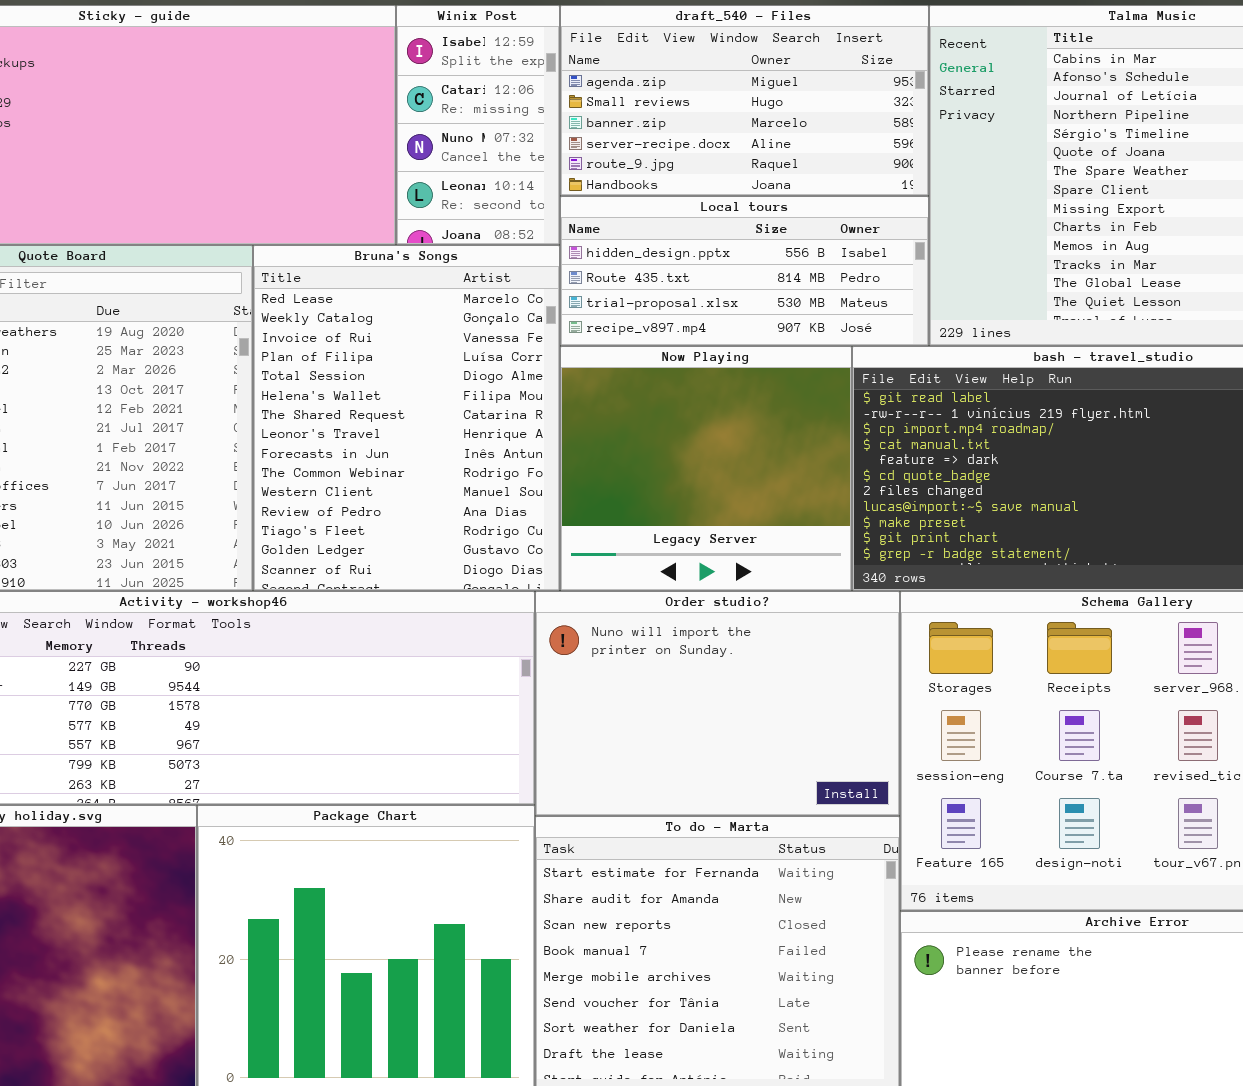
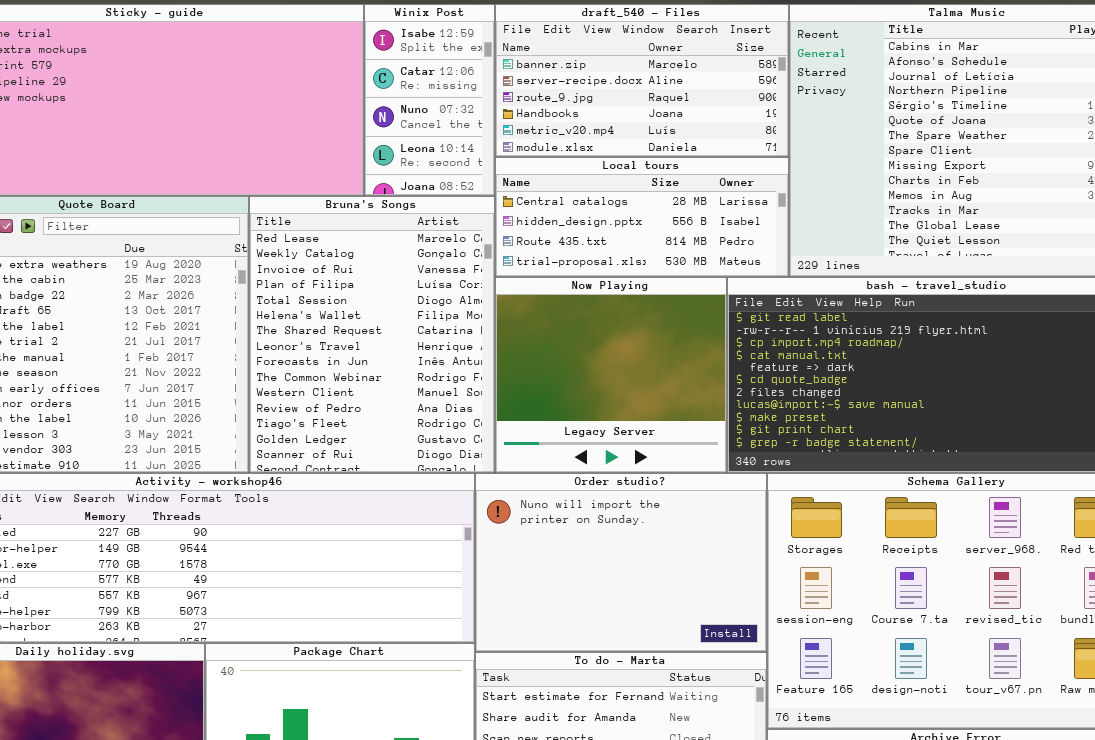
draft_540 - Files: [560,5,929,196] -> [495,4,789,157], scrolled down 2 rows
Local tours: [560,196,929,346] -> [495,157,789,277], scrolled up 1 row

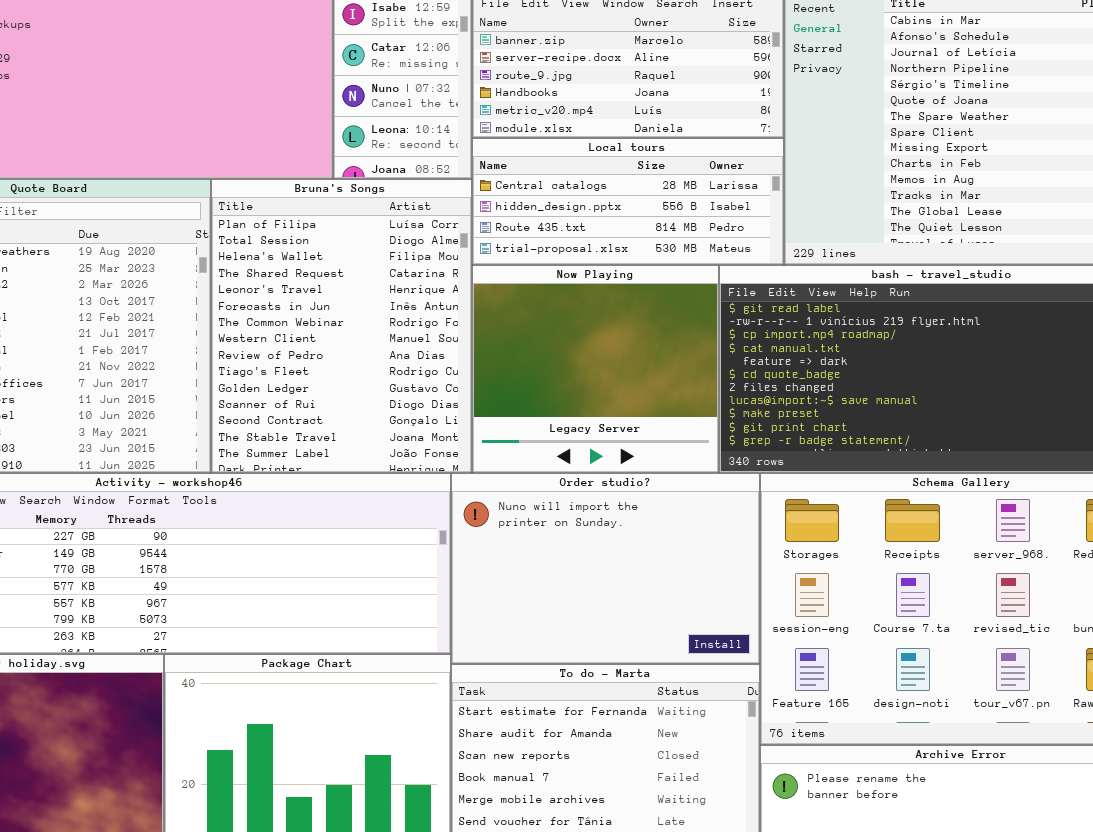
Bruna's Songs: [249,196,495,473] -> [211,179,472,473], scrolled down 3 rows

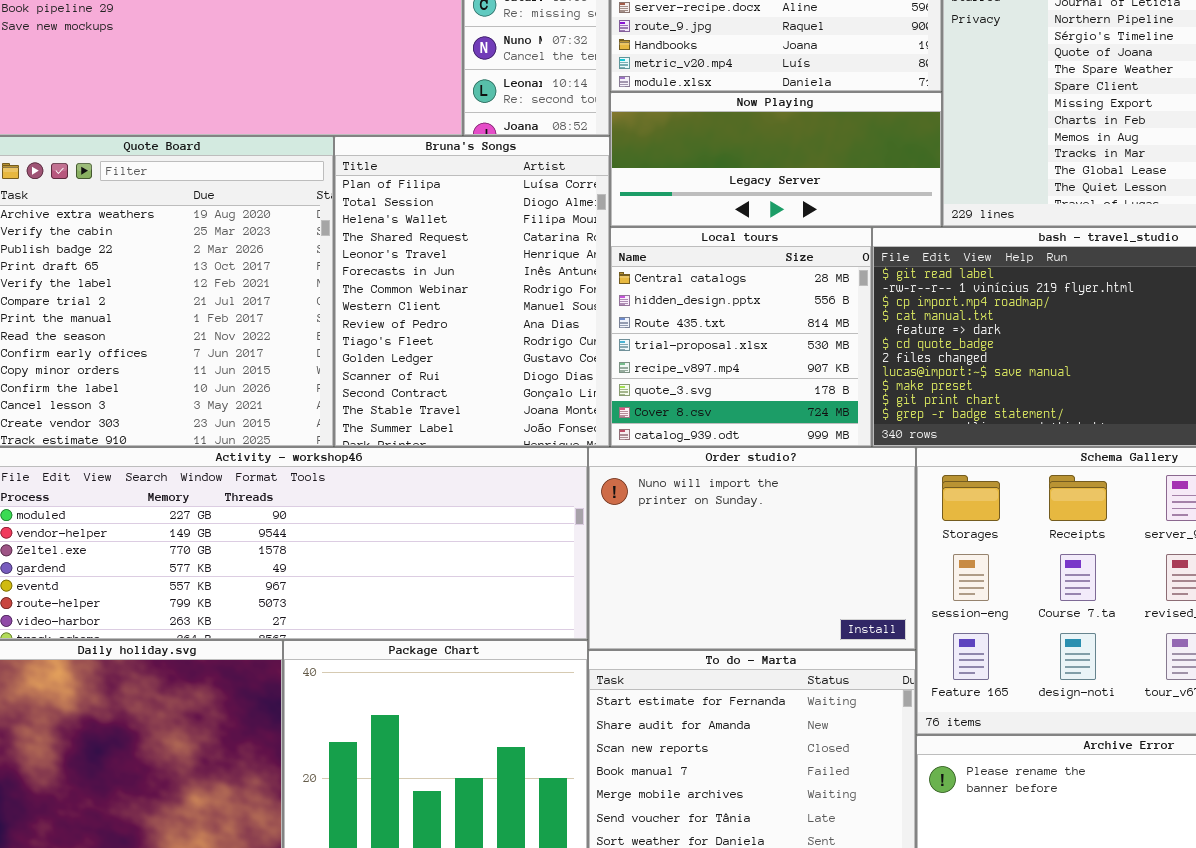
Local tours: [472,138,784,265] -> [610,227,872,447], moved, resized
Now Playing: [472,265,719,473] -> [610,92,942,227], moved, resized

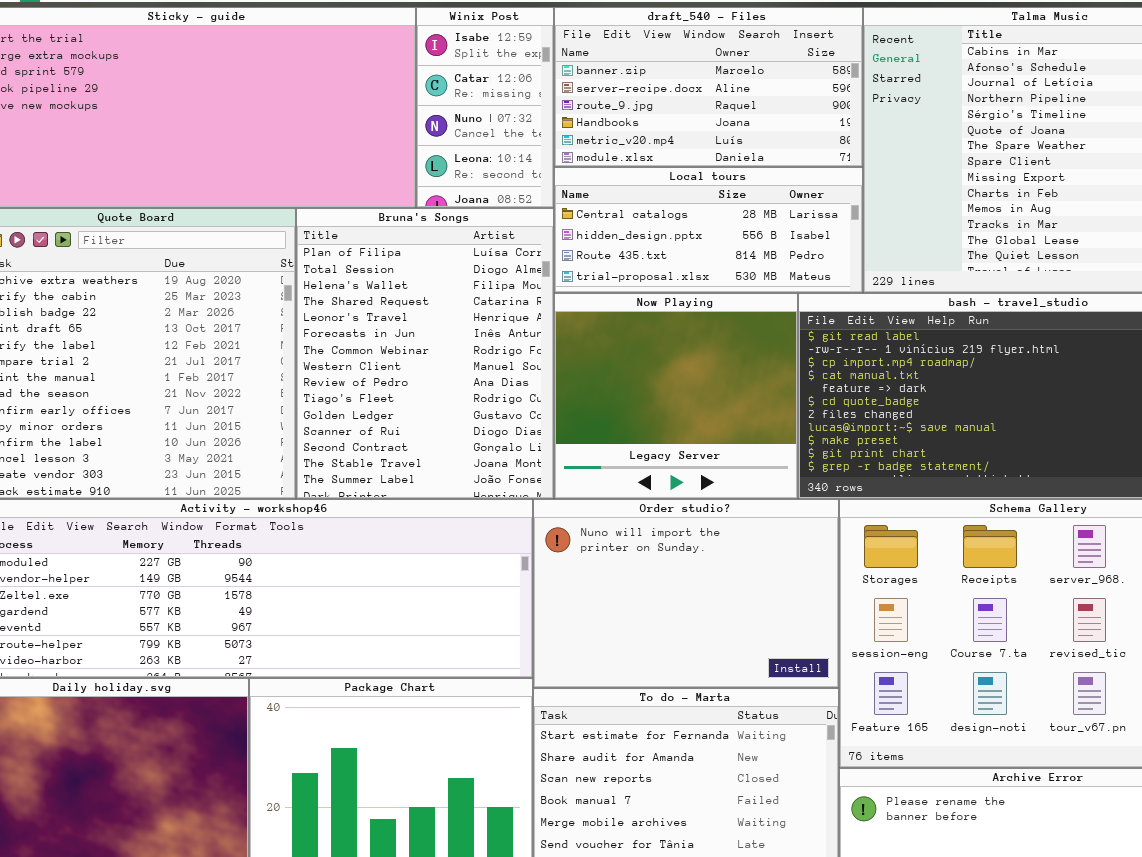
Now Playing: [610,92,942,227] -> [554,293,798,499], moved, resized
Local tours: [610,227,872,447] -> [554,167,863,293], moved, resized

